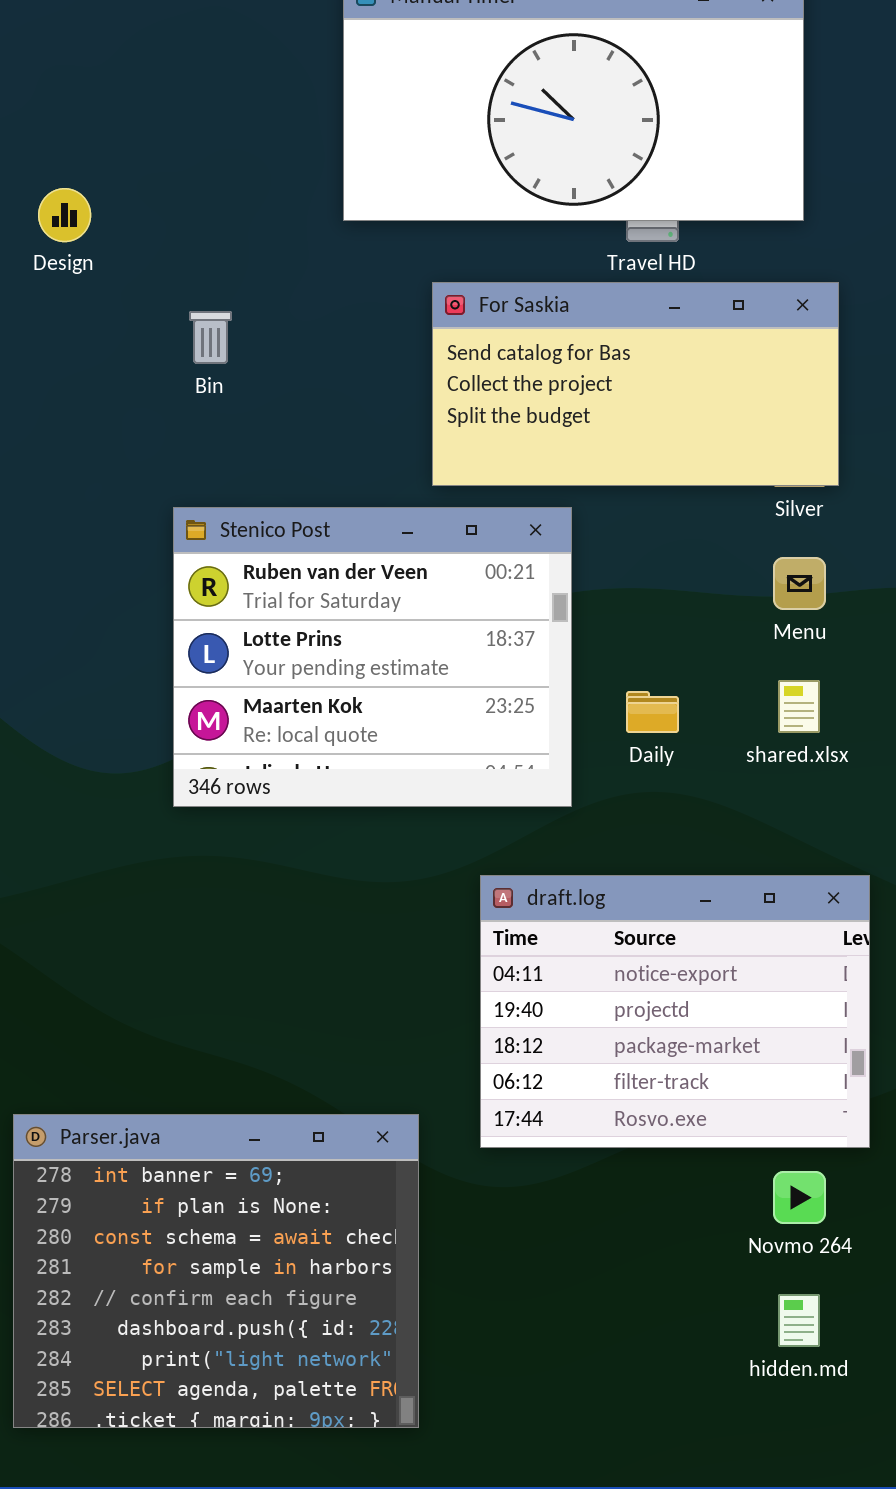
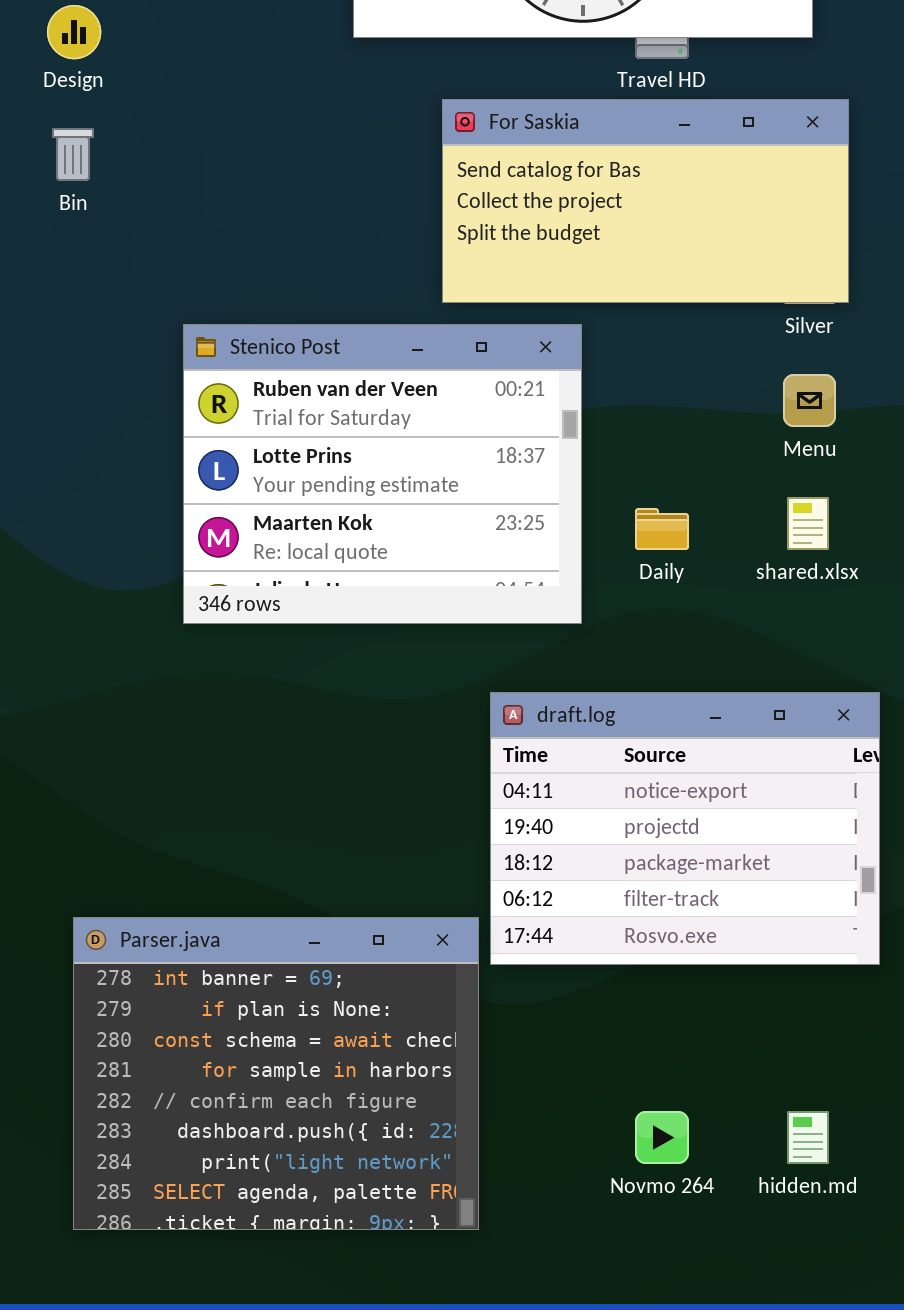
Bin: [189,311,232,364] -> [52,128,94,181], moved
Parser.java: [13,1114,419,1428] -> [73,917,479,1230], moved
Novmo 264: [773,1171,826,1224] -> [635,1111,689,1164], moved

